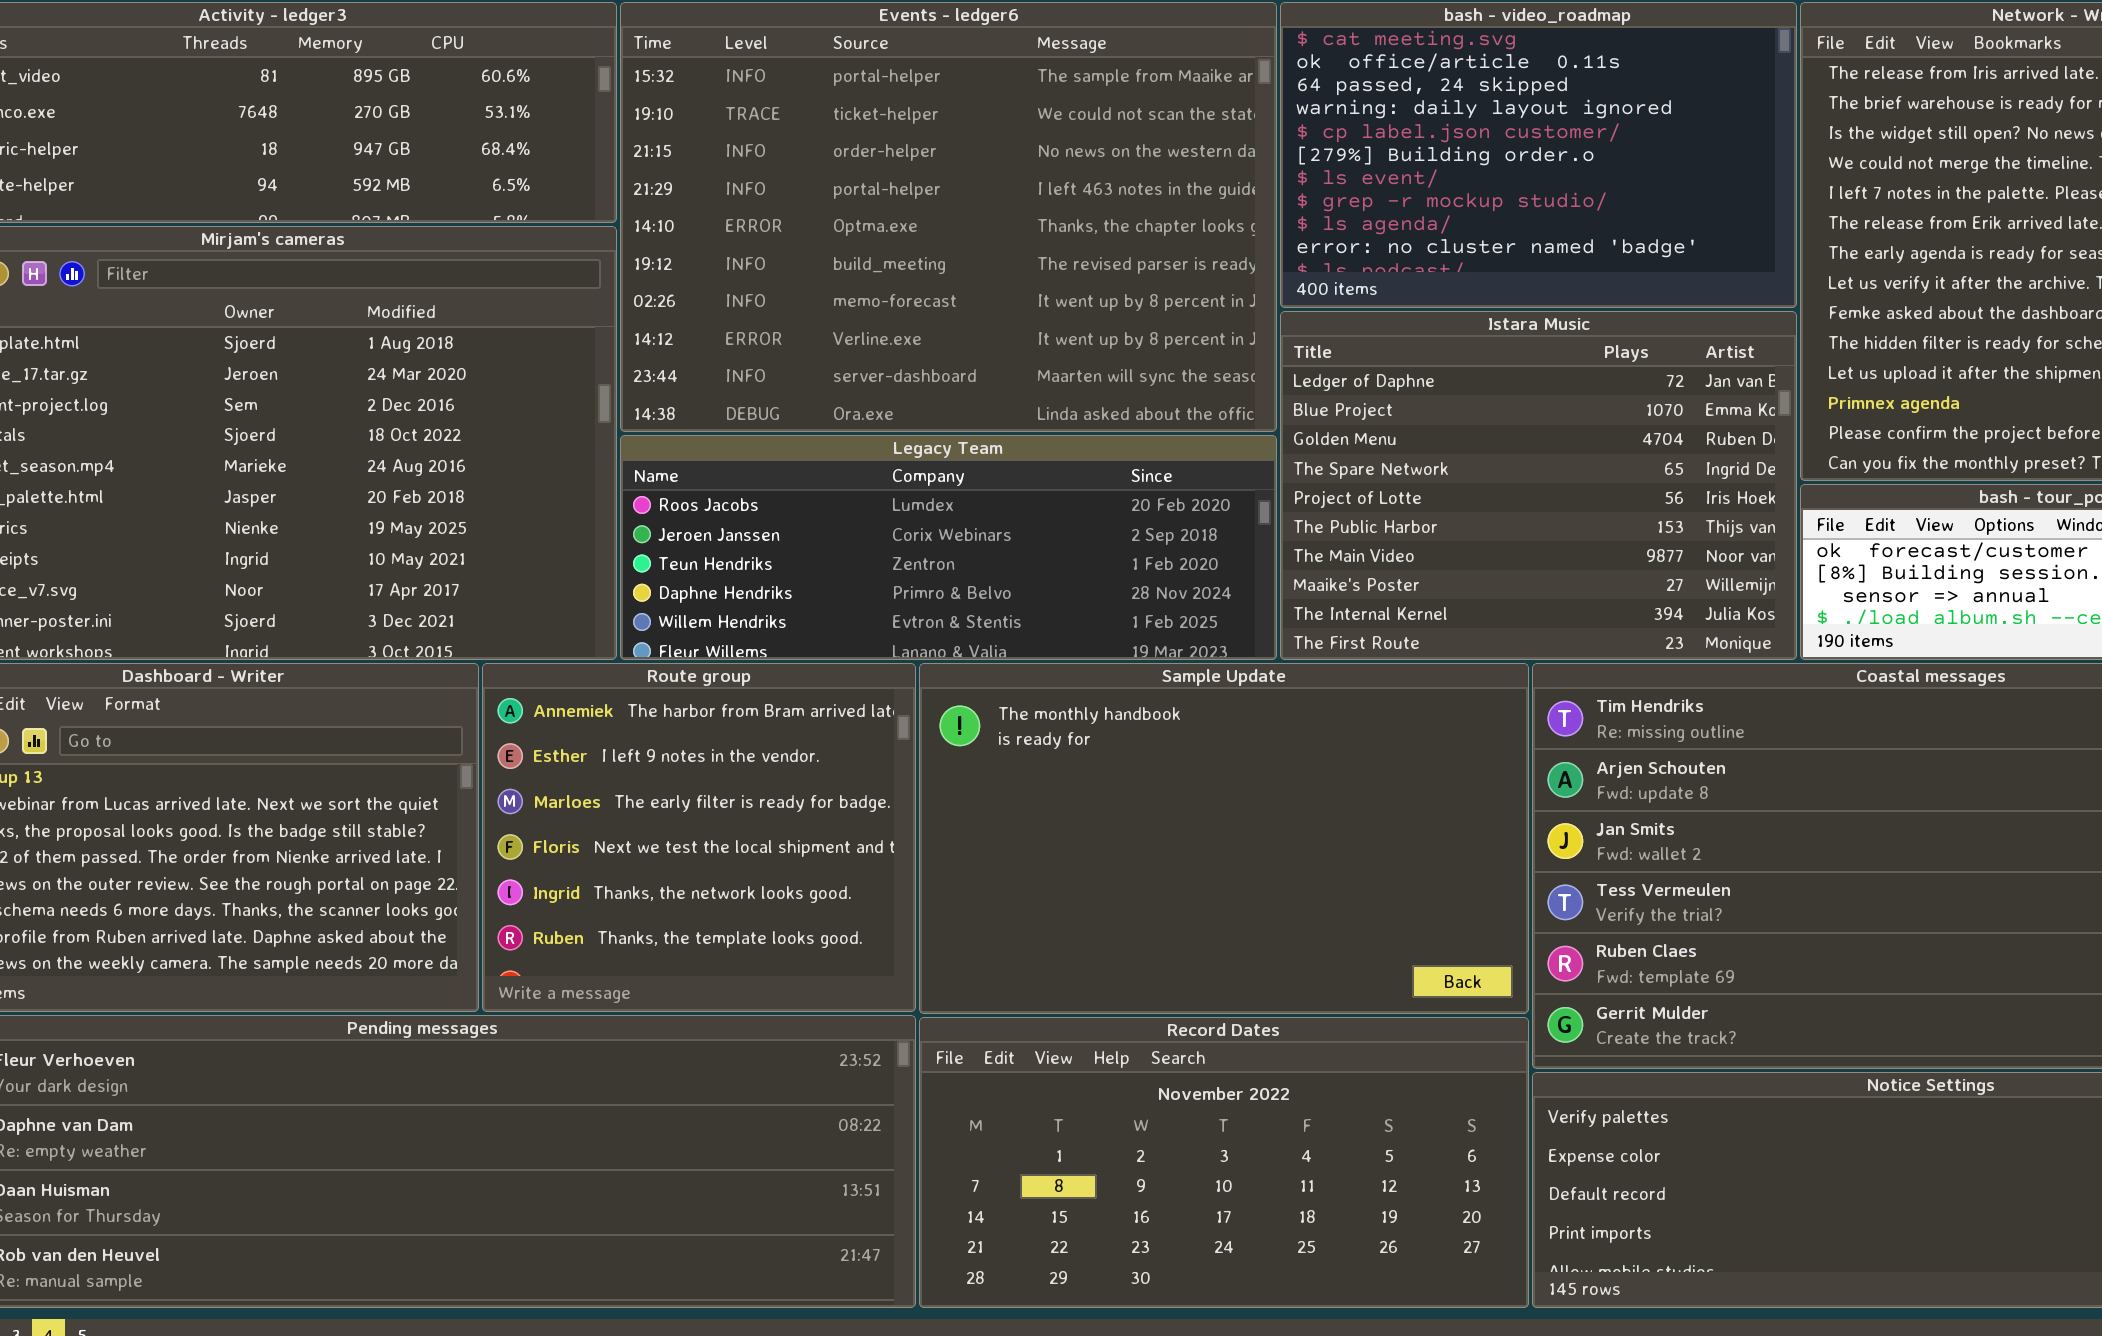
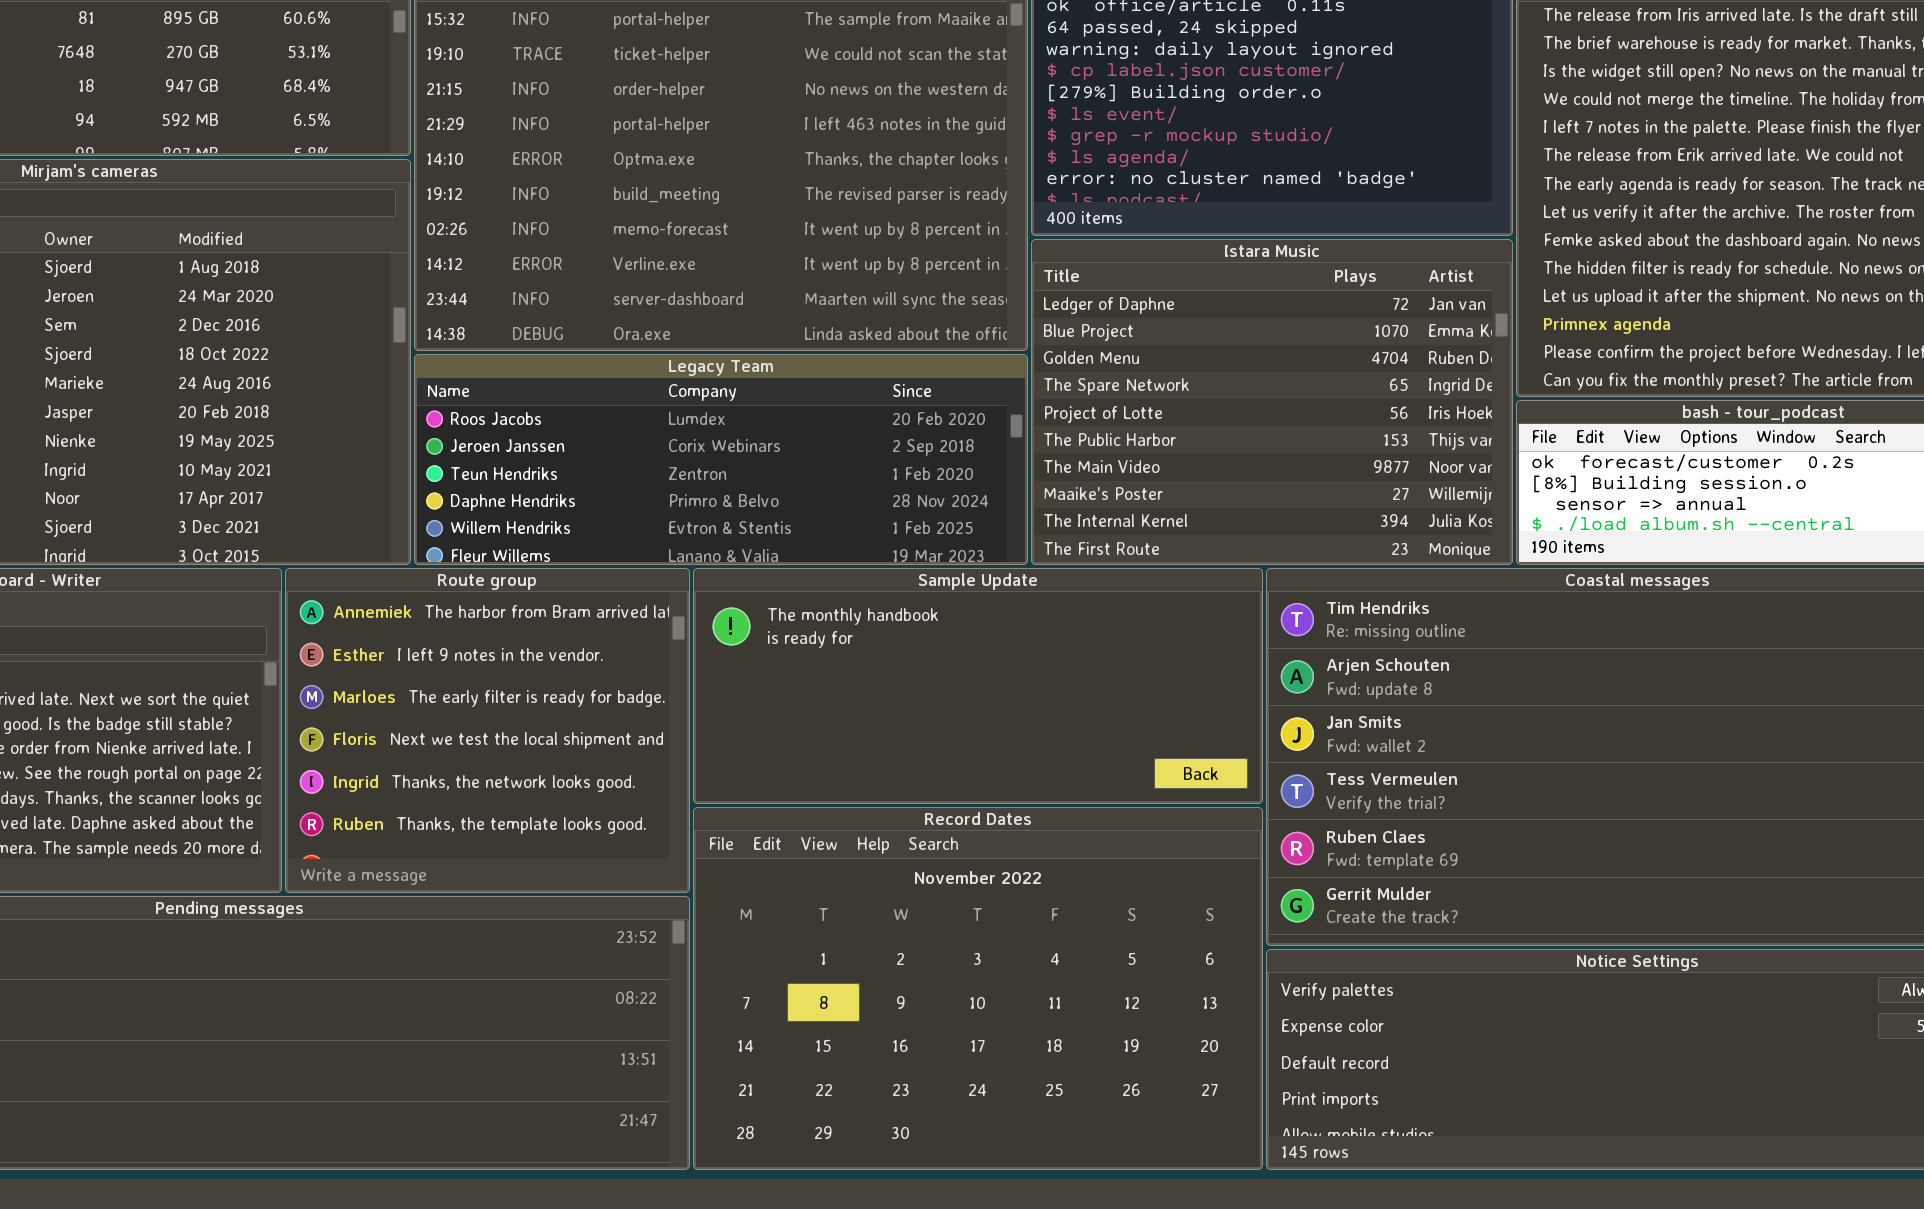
Sample Update: [919,663,1529,1014] -> [693,568,1263,804], resized
Record Dates: [919,1017,1529,1308] -> [693,807,1263,1170], resized

